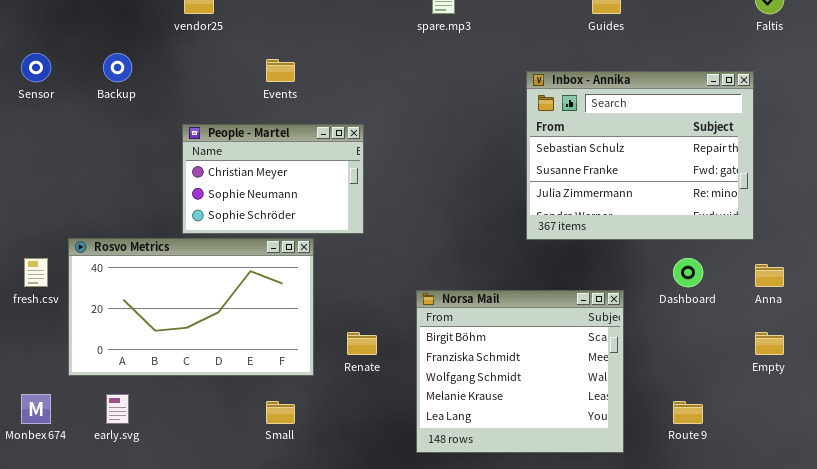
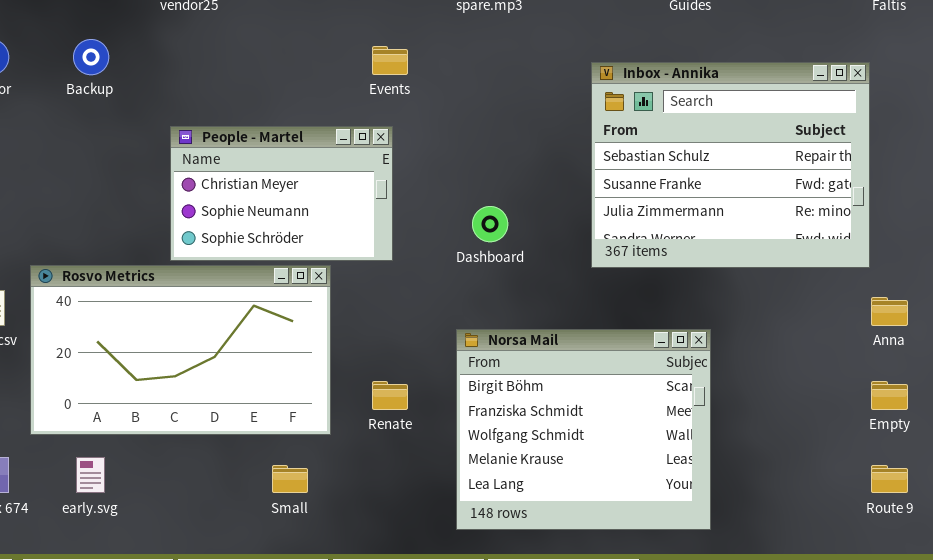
Events: [266,59,295,82] -> [372,46,408,75], moved
Dashboard: [673,258,703,287] -> [472,206,508,242], moved
Route 9: [673,401,703,424] -> [871,465,908,493], moved

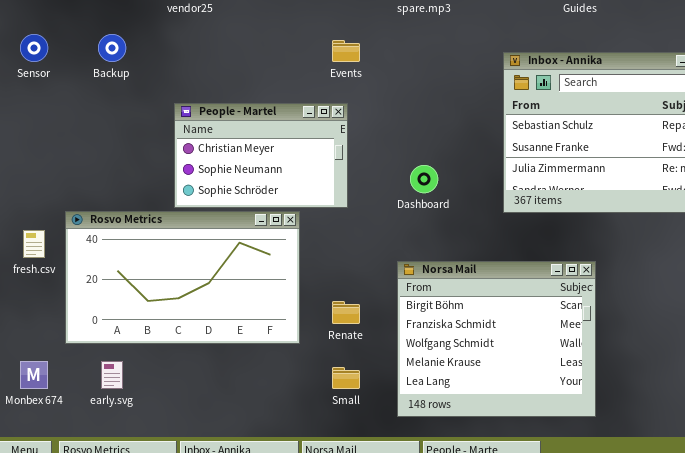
Small: [272,465,308,493] -> [332,367,360,389], moved

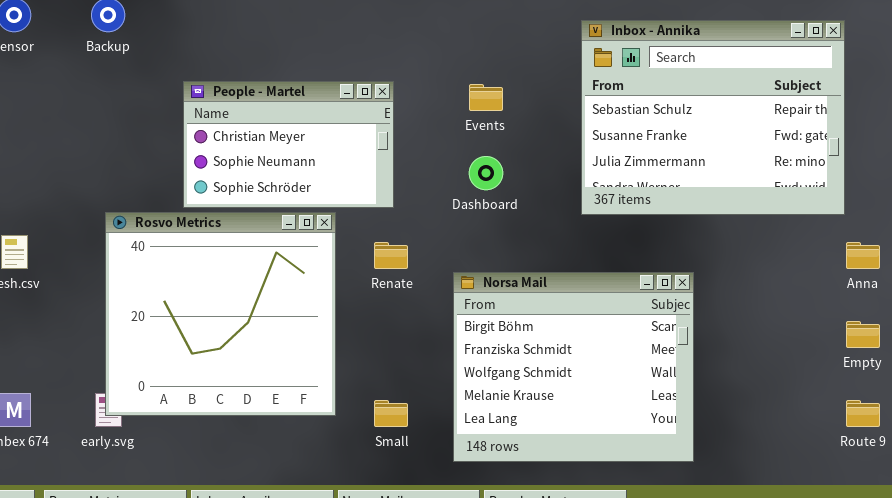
Events: [332,40,360,62] -> [469,84,503,111], moved
Rosvo Metrics: [65,211,300,344] -> [105,212,336,416], resized
Renate: [332,301,360,324] -> [374,242,408,269], moved

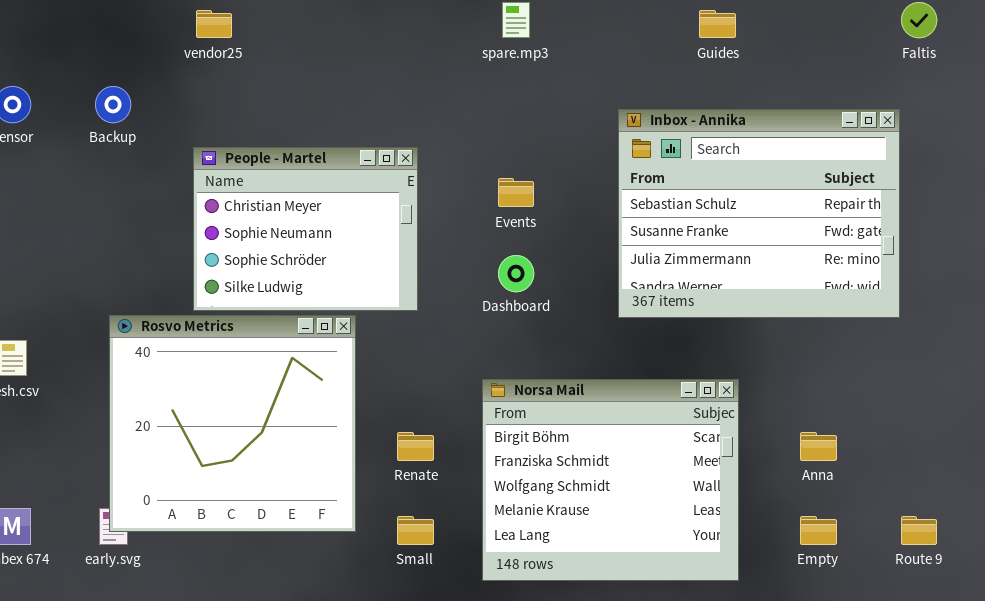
People - Martel: [183,81,394,208] -> [193,147,418,311], resized
Renate: [374,242,408,269] -> [397,432,434,461], moved
Anna: [846,242,880,269] -> [800,432,837,461], moved
Empty: [846,321,880,348] -> [800,516,837,545], moved

